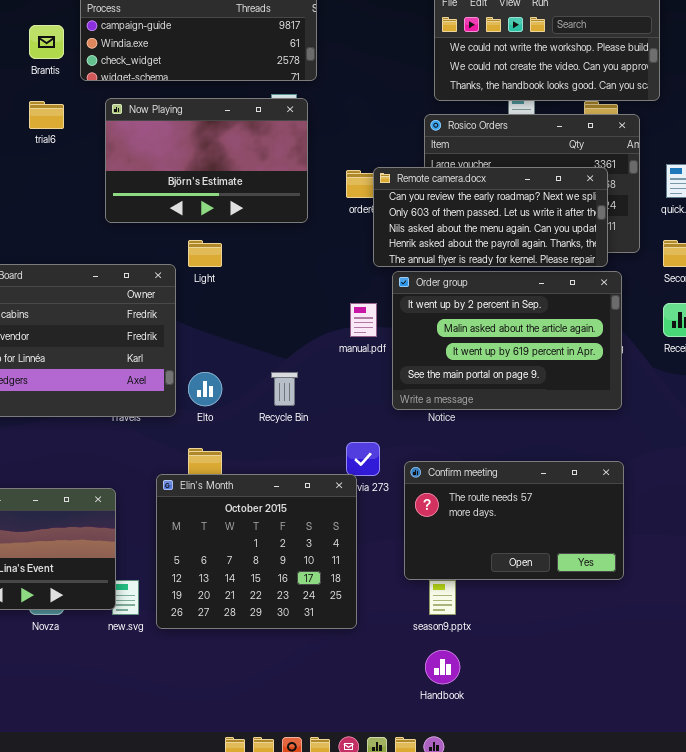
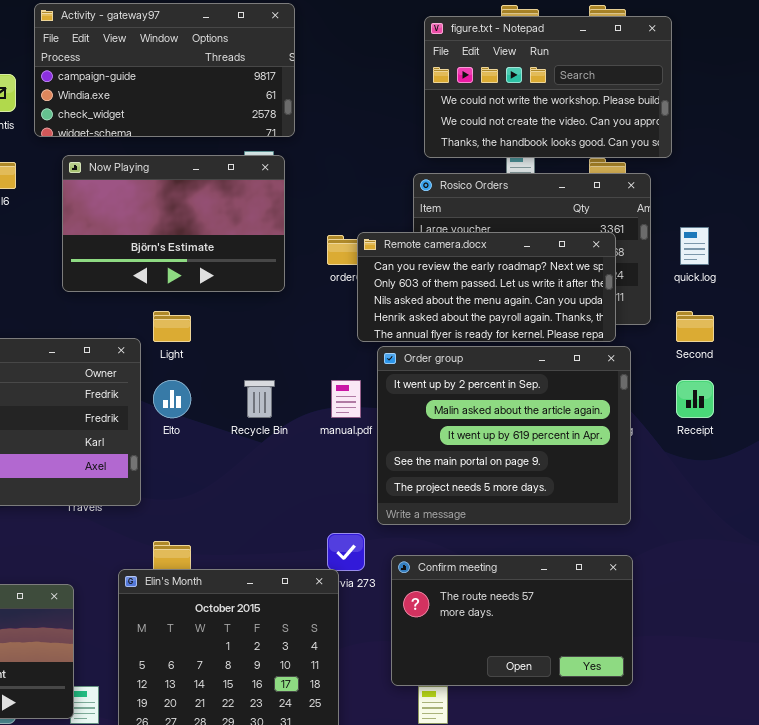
Order group: [392,271,622,410] -> [377,346,631,525], resized
Elto: [188,372,222,406] -> [153,380,191,418], moved
Recycle Bin: [271,372,298,406] -> [244,380,275,418], moved

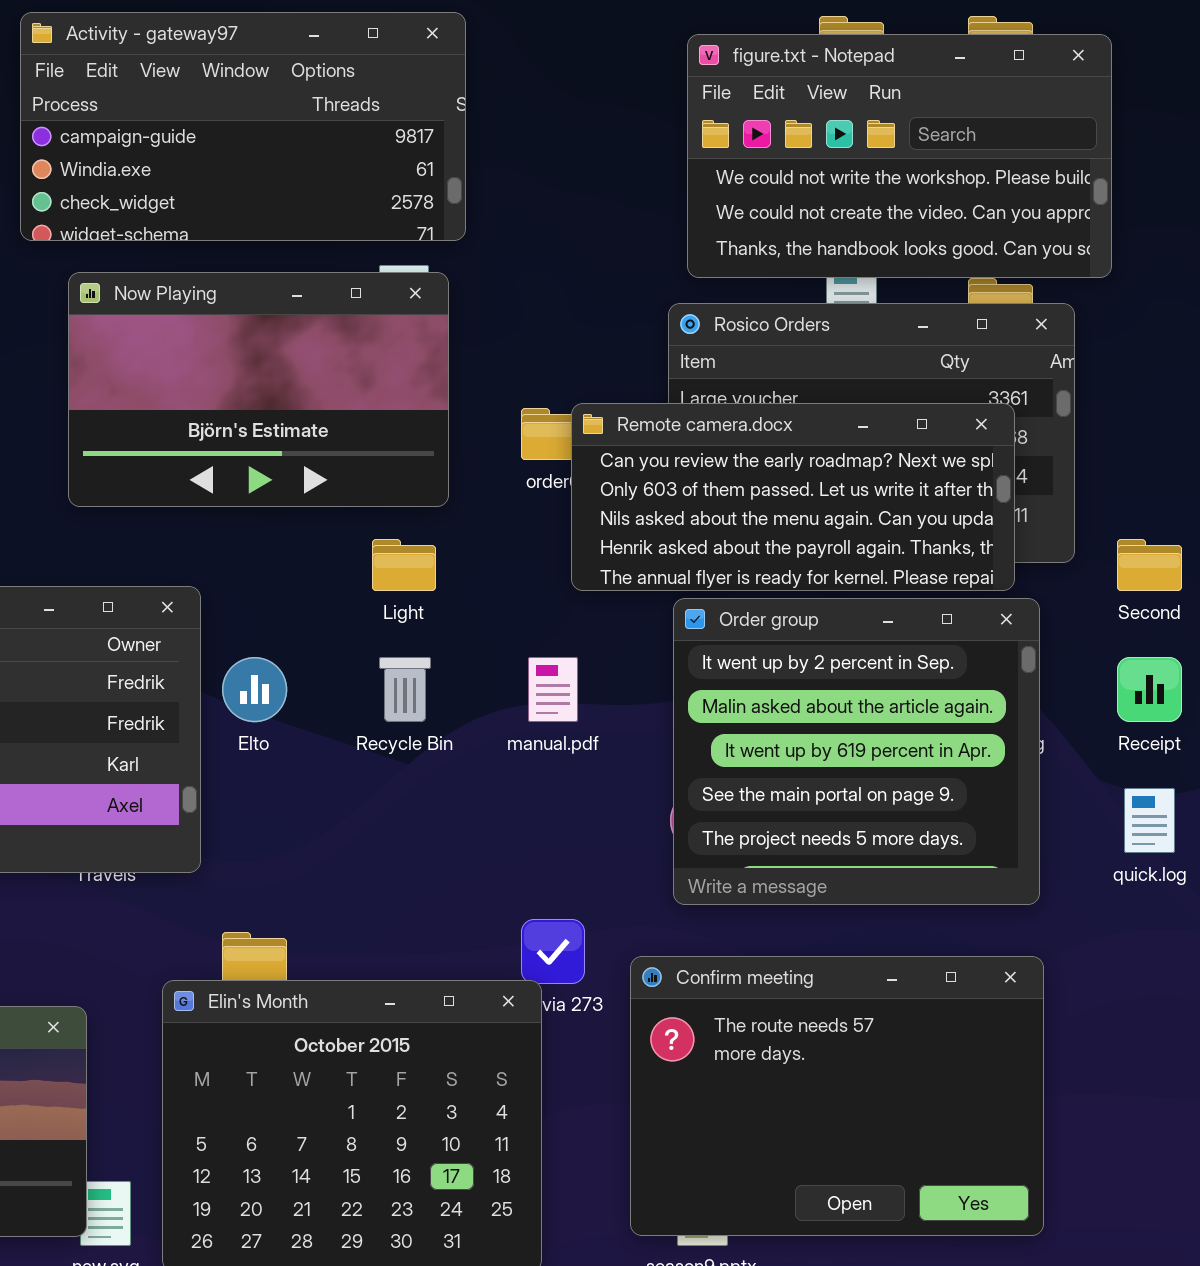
quick.log: [680,227,709,265] -> [1124,788,1175,853], moved
Light: [153,311,191,342] -> [372,539,436,591], moved
Order group: [377,346,631,525] -> [673,598,1040,905], resized
Confirm meeting: [391,555,633,686] -> [630,956,1044,1236], resized

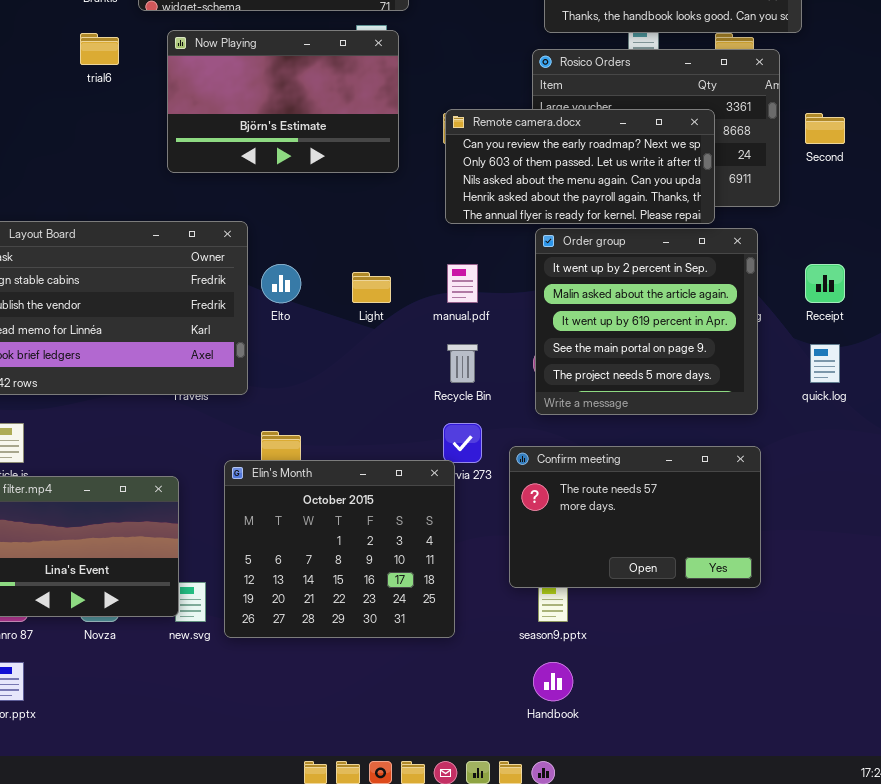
Remote camera.docx: [571,403,1015,591] -> [445,109,715,224], moved
Light: [372,539,436,591] -> [352,272,391,303], moved
Second: [1117,539,1182,591] -> [805,113,845,144], moved
Recycle Bin: [379,657,431,722] -> [447,344,478,383], moved
Confirm meeting: [630,956,1044,1236] -> [509,446,761,588], resized

